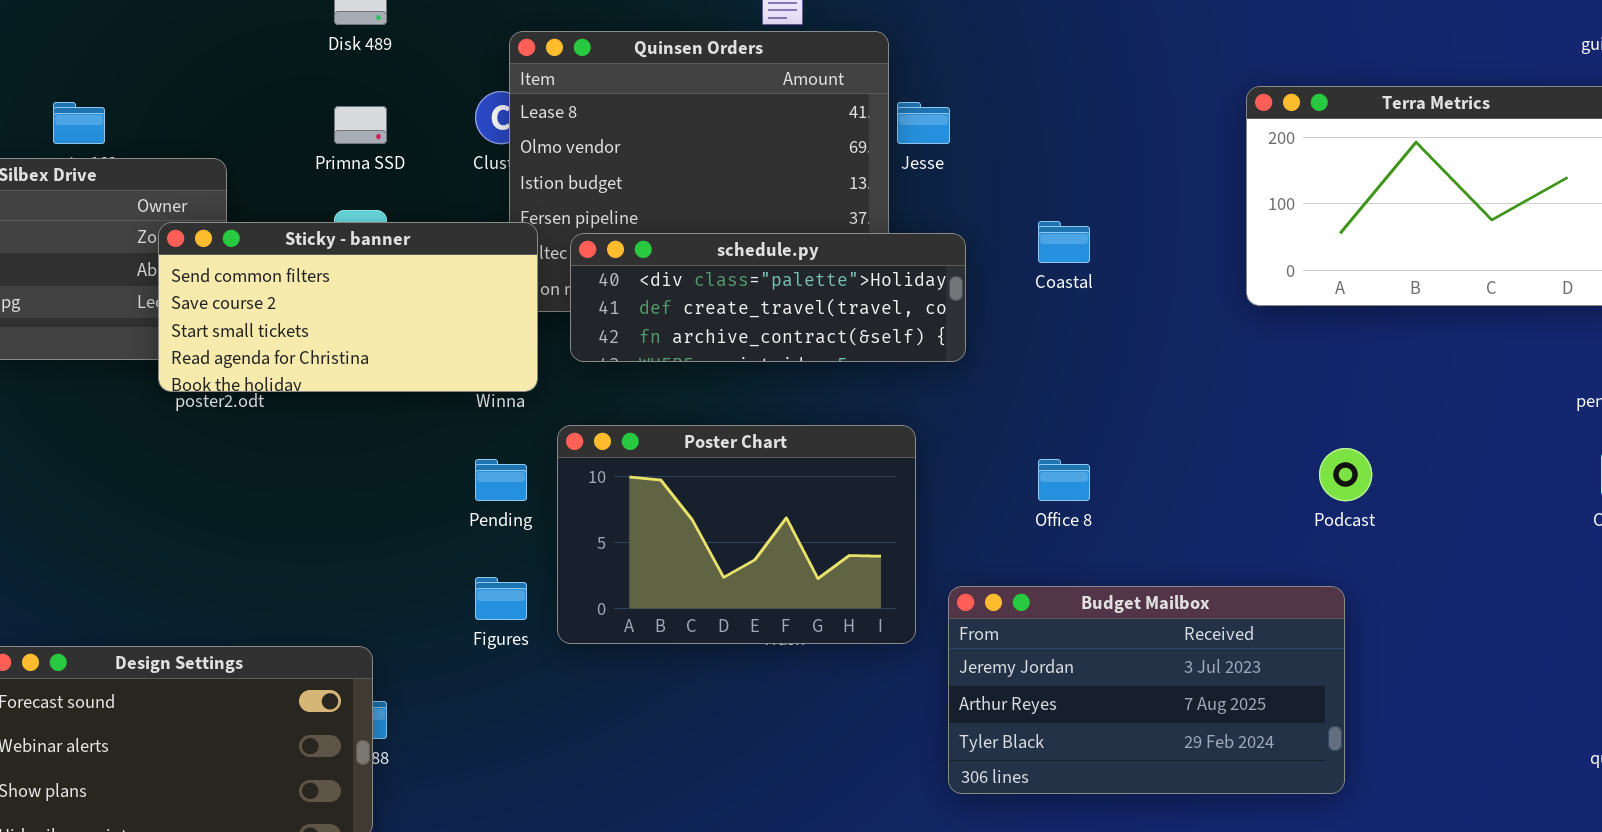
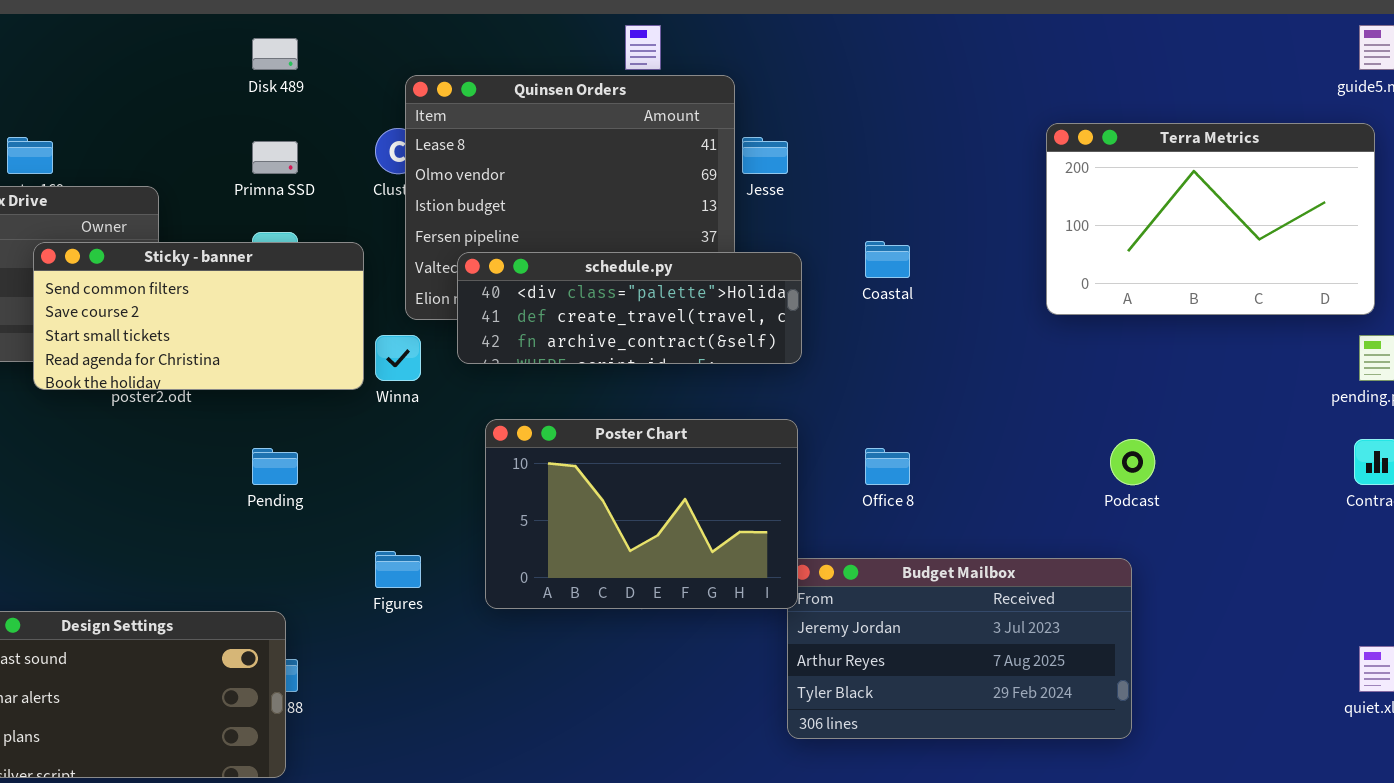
Sticky - banner: [158,222,538,392] -> [33,242,364,390], moved
Poster Chart: [557,425,916,644] -> [485,419,798,609], moved
Pending: [475,459,527,501] -> [252,448,298,485], moved

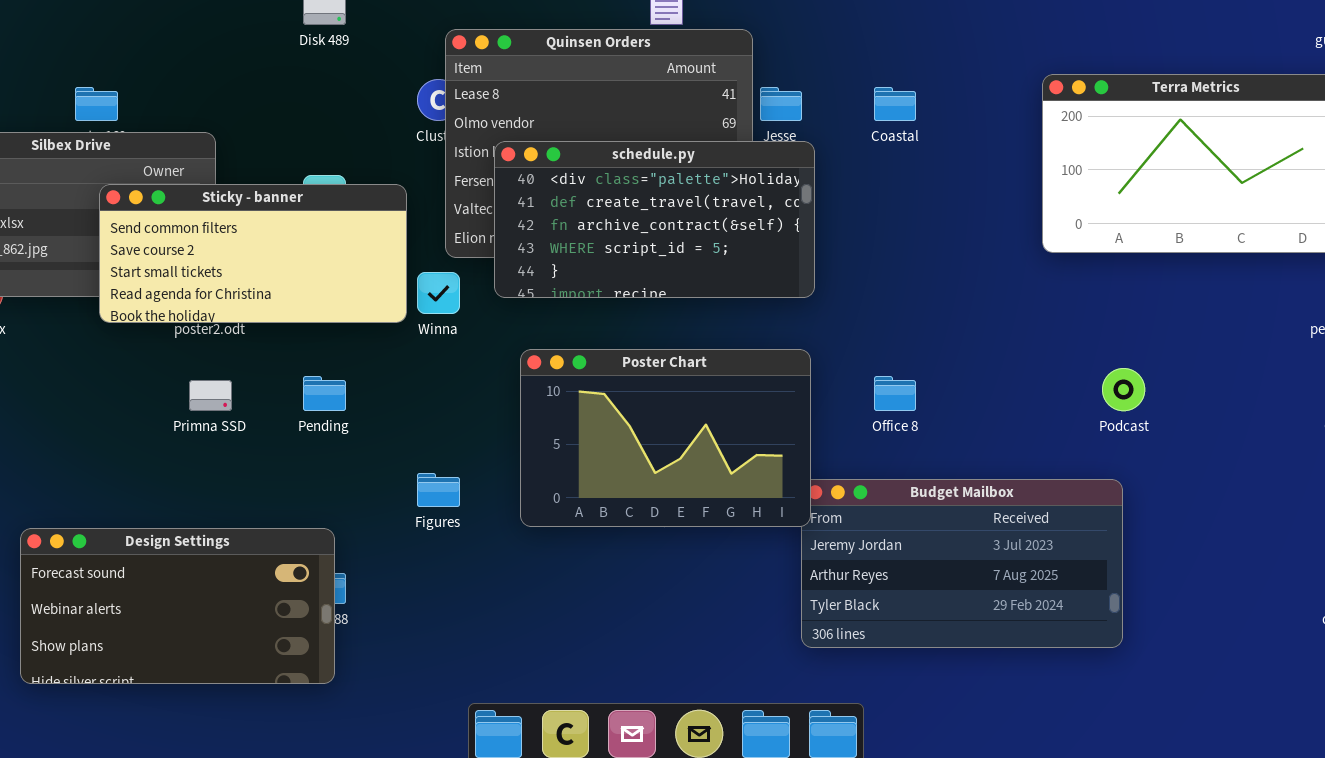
Primna SSD: [252,141,298,174] -> [189,380,232,411], moved
Coastal: [865,241,910,278] -> [874,87,916,121], moved
schedule.py: [457,252,802,364] -> [494,141,815,298], resized

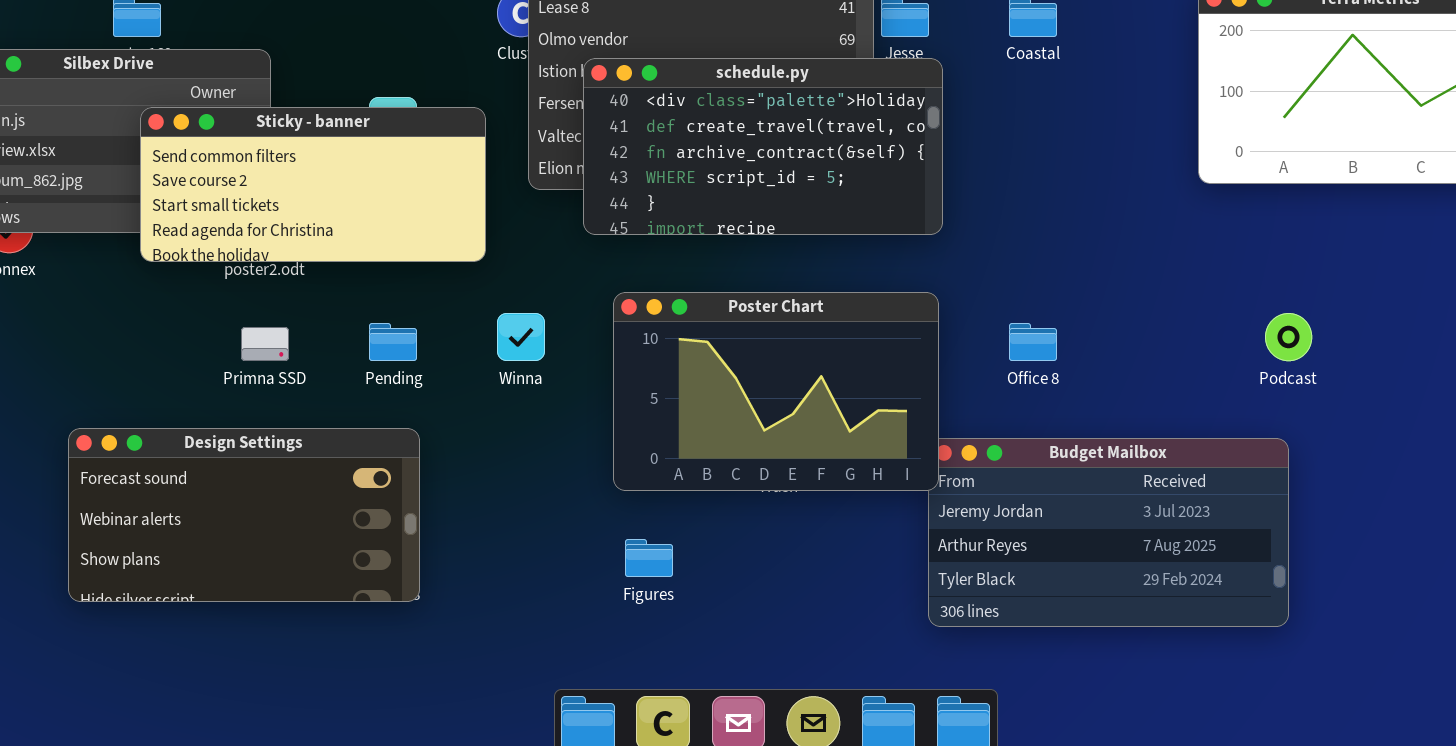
Winna: [417,272,460,314] -> [497,313,545,361], moved
Figures: [417,473,460,507] -> [625,539,673,577], moved
Design Settings: [20,528,335,684] -> [68,428,420,602], moved

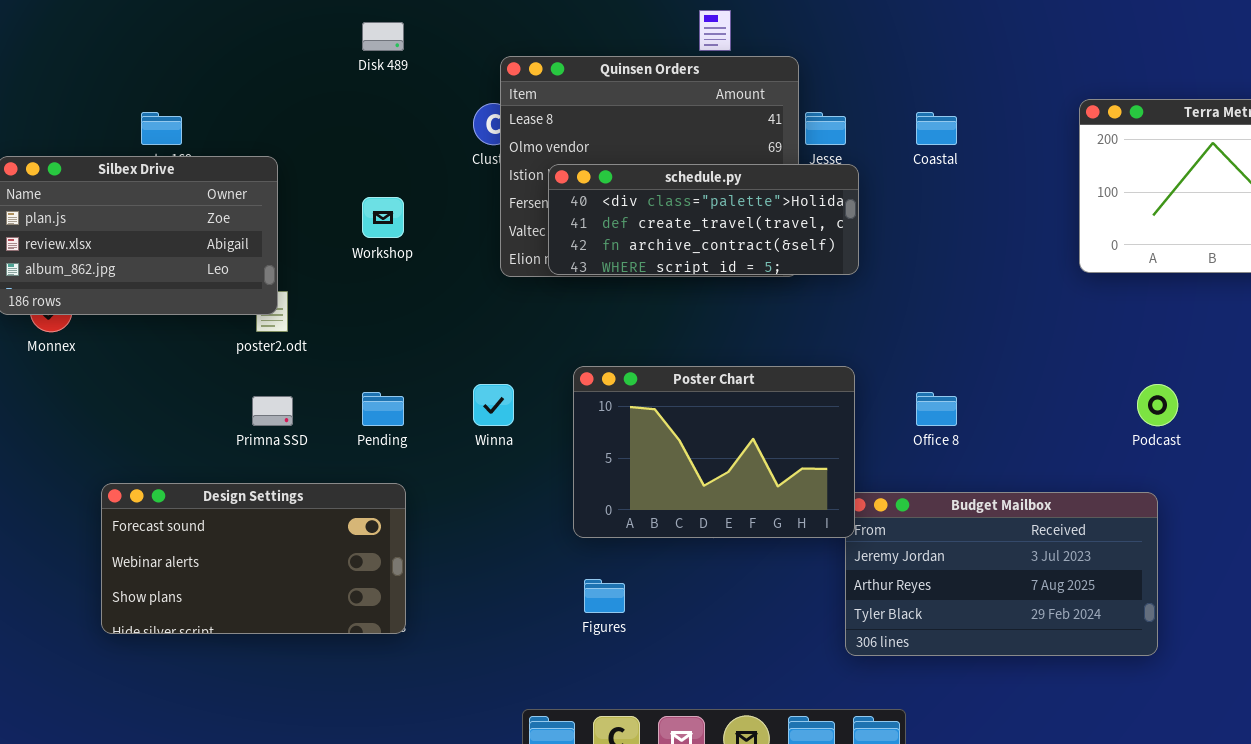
schedule.py: [583,58,943,235] -> [548,164,859,275], resized
Sticky - banner: [140,107,486,262] -> none, closed

